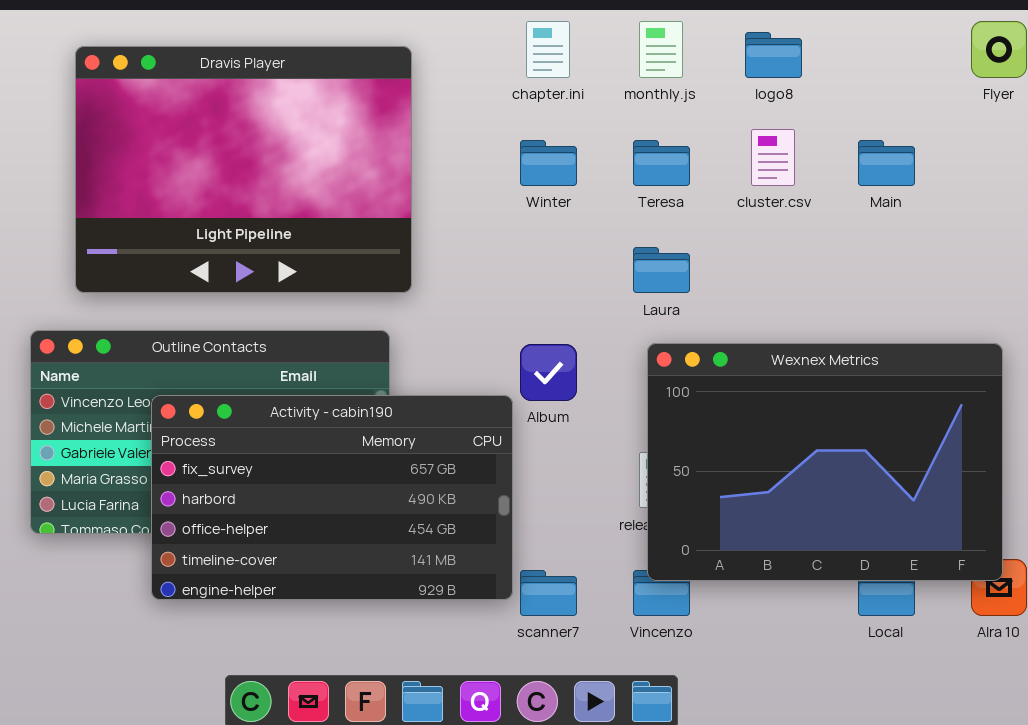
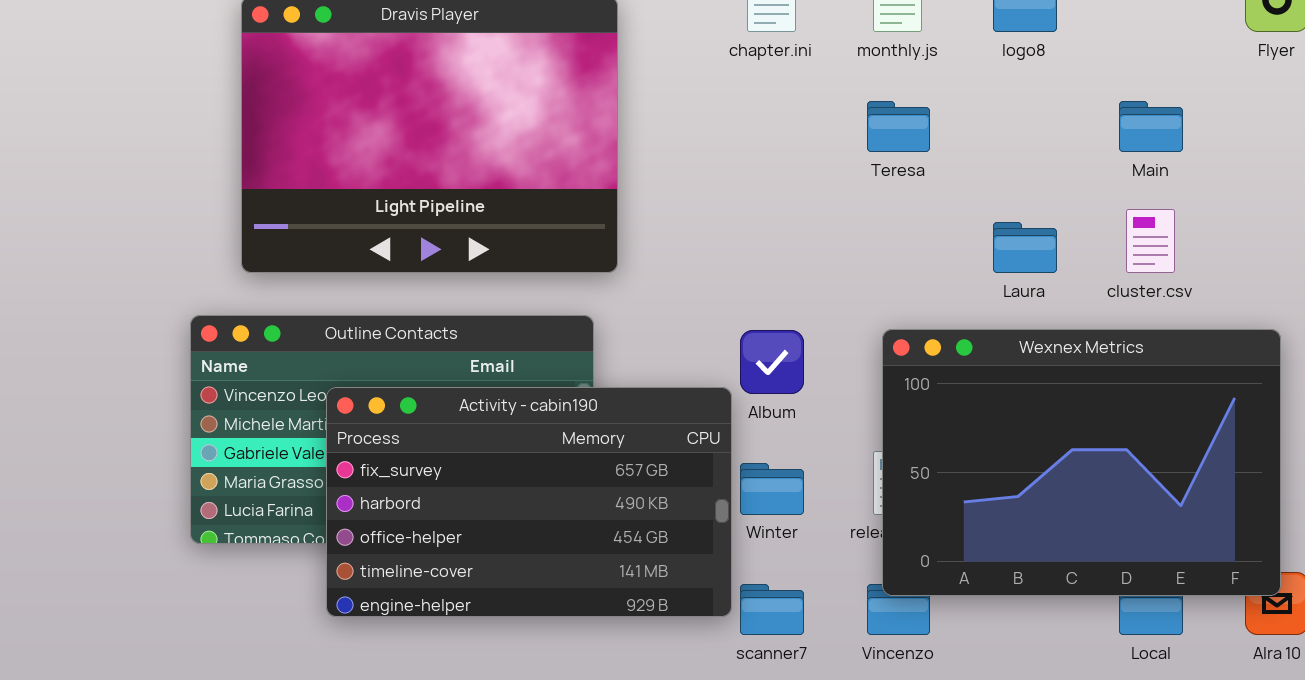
cluster.csv: [751,129,795,186] -> [1126,209,1175,273], moved
Winter: [520,140,577,186] -> [740,463,804,515], moved
Laura: [633,247,690,293] -> [993,222,1057,273], moved

